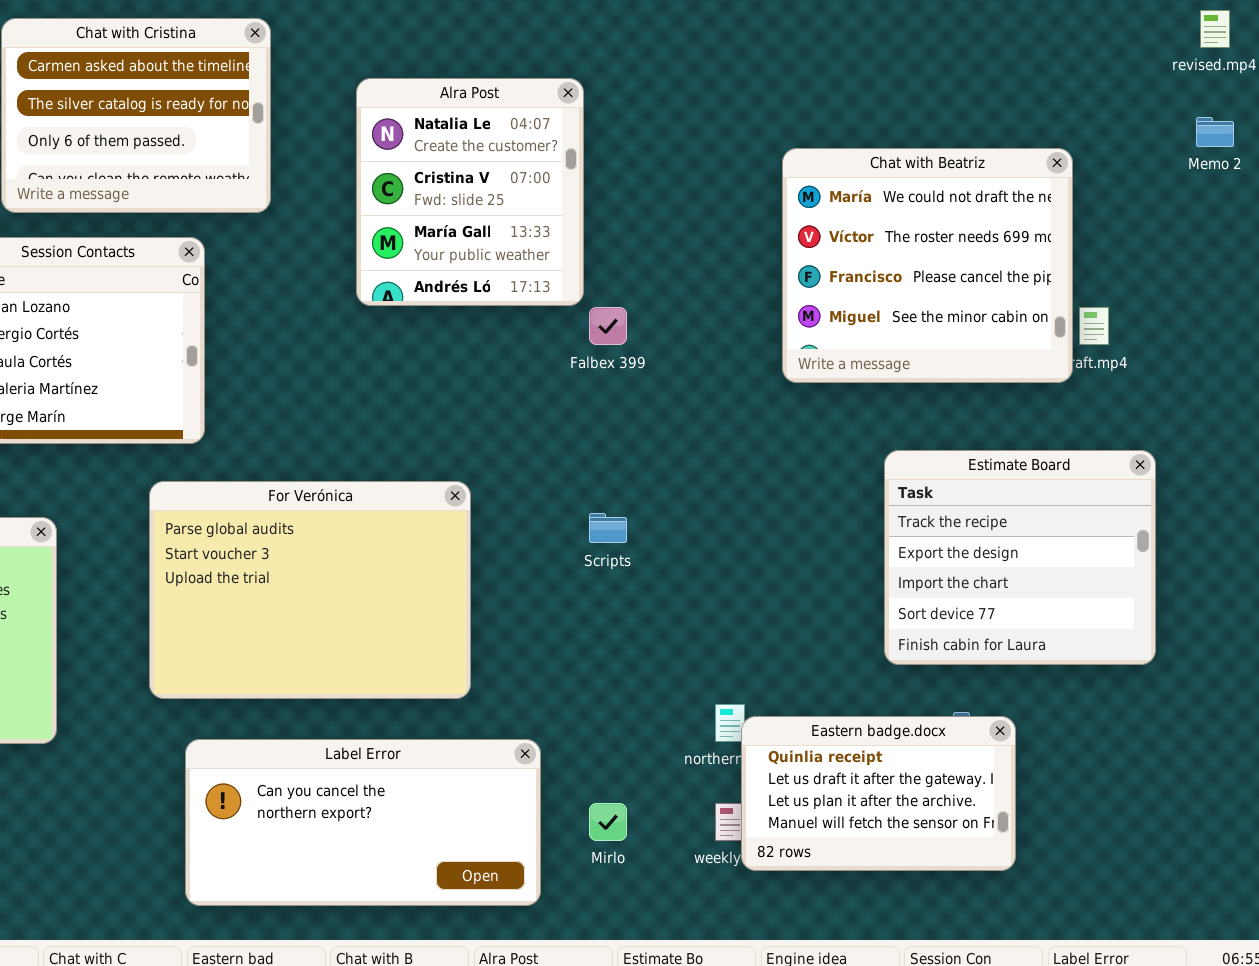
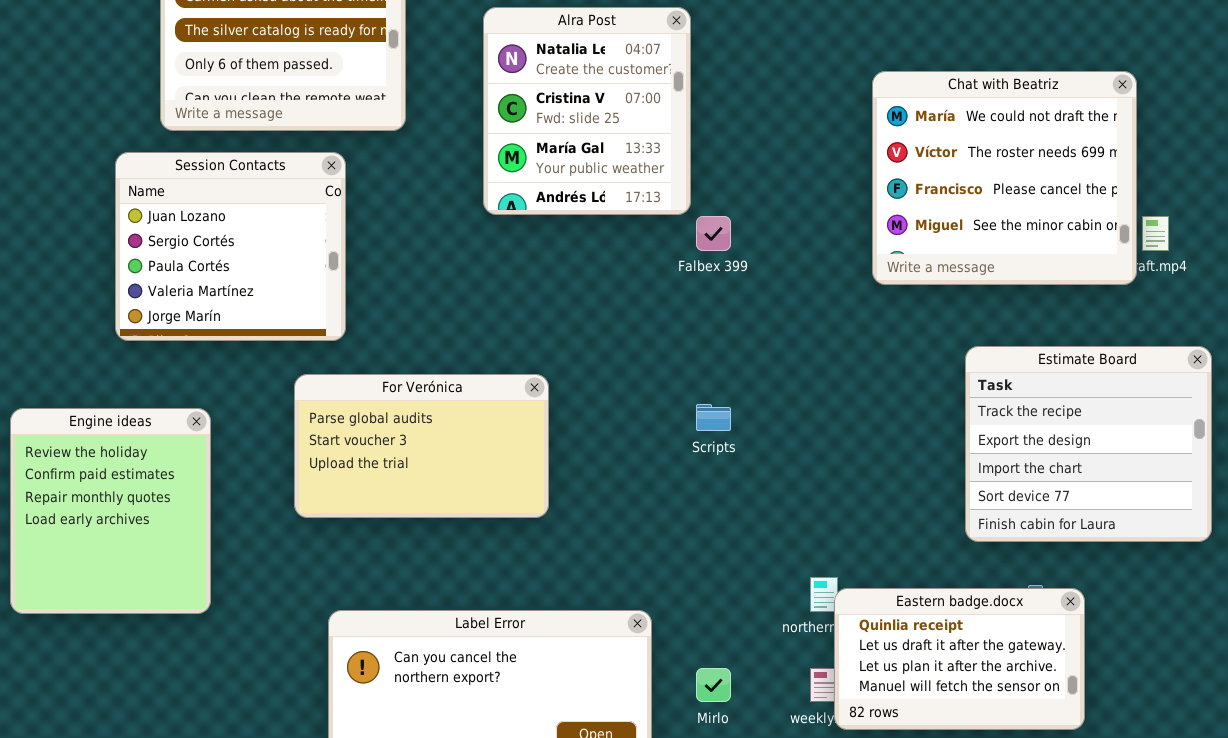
For Verónica: [149,481,471,699] -> [294,374,549,518], resized

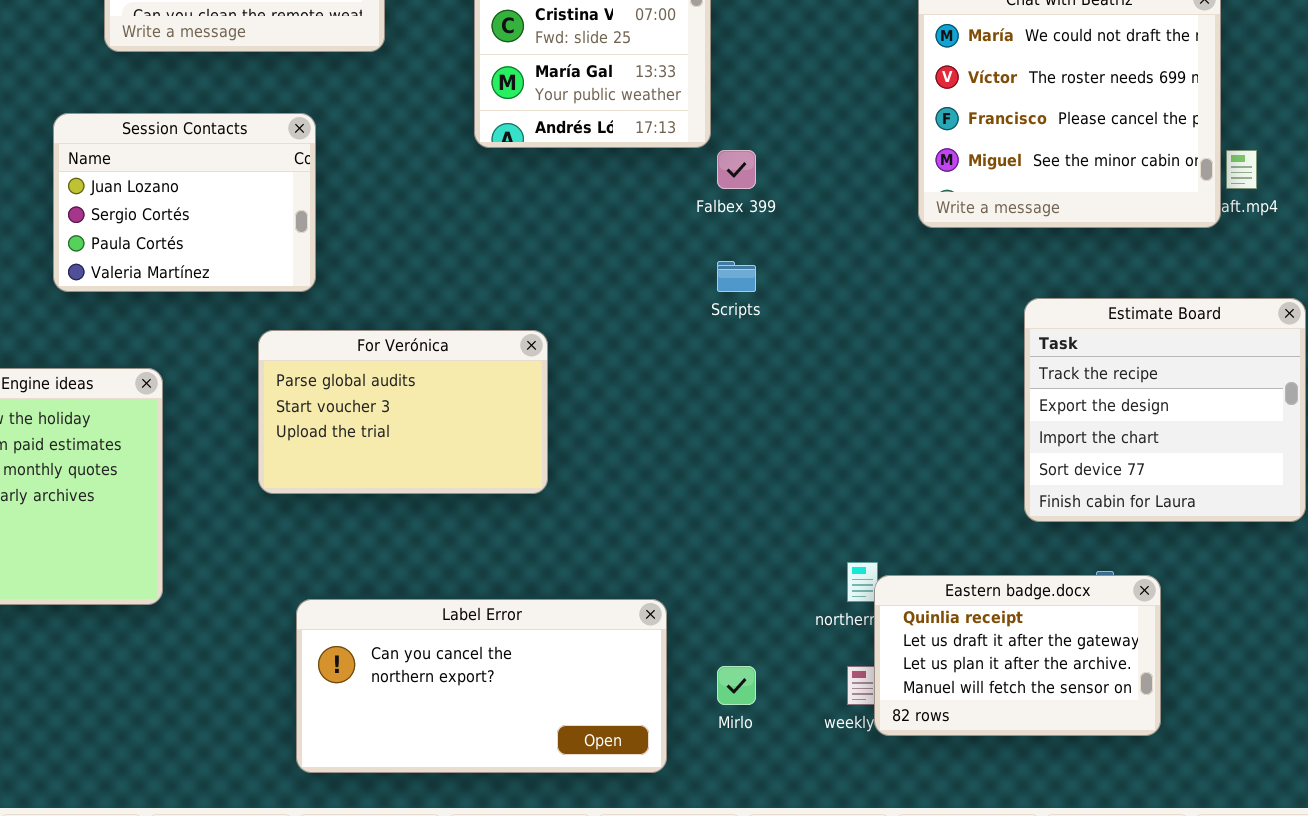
Session Contacts: [115,152,346,341] -> [53,113,316,292], resized
Scripts: [696,404,731,431] -> [717,261,756,292], moved

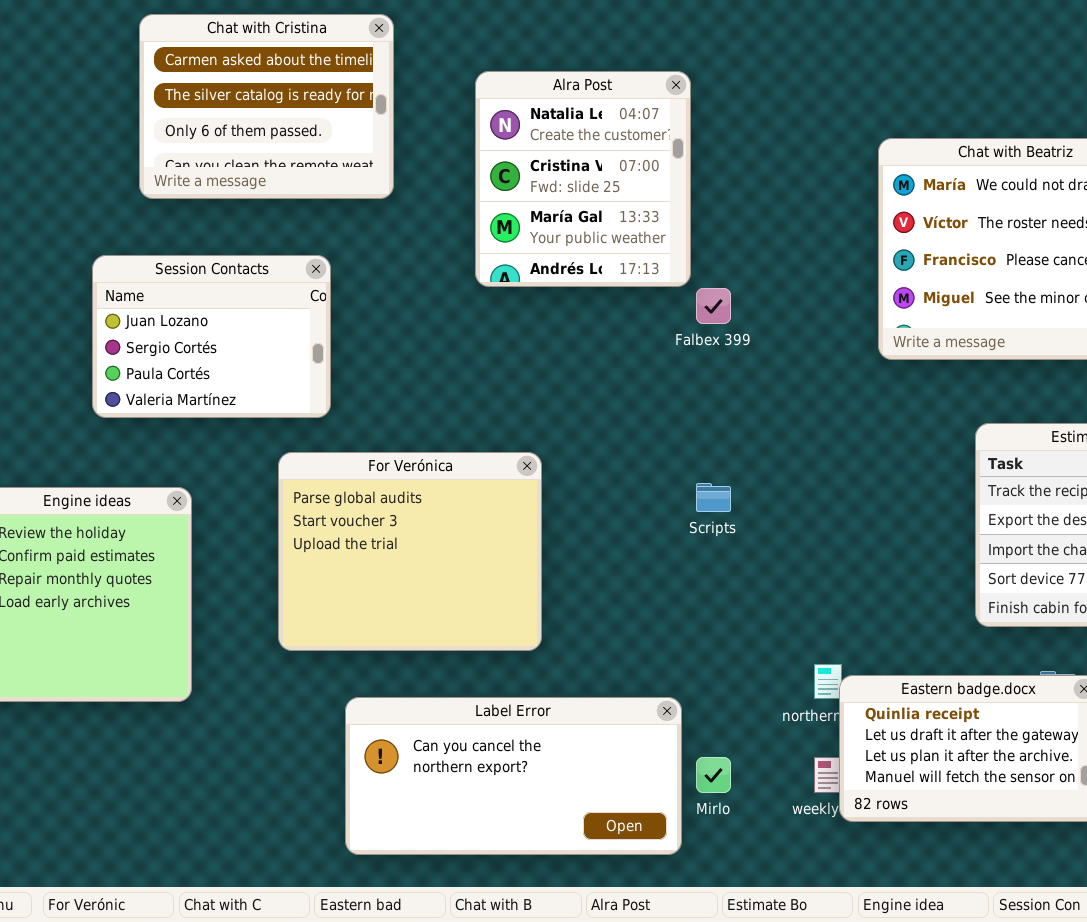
Scripts: [717,261,756,292] -> [696,483,731,512], moved
For Verónica: [258,330,548,494] -> [278,452,542,651], resized
Label Error: [296,599,667,773] -> [345,697,682,855], moved

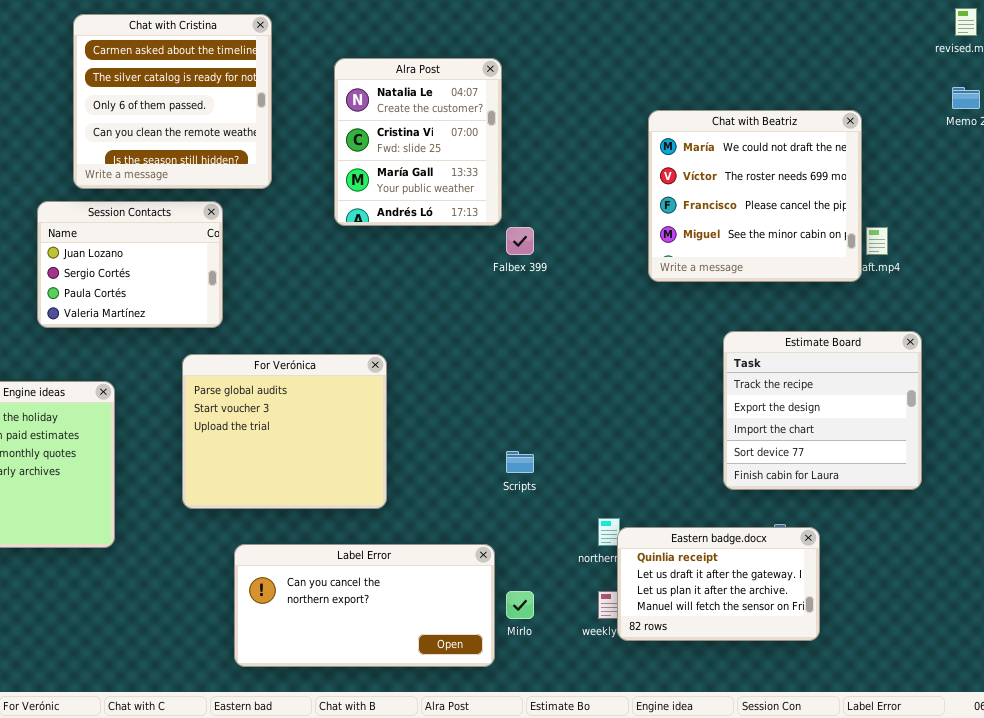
Chat with Cristina: [139,14,394,199] -> [73,14,272,189], resized
Scripts: [696,483,731,512] -> [506,451,534,473], moved

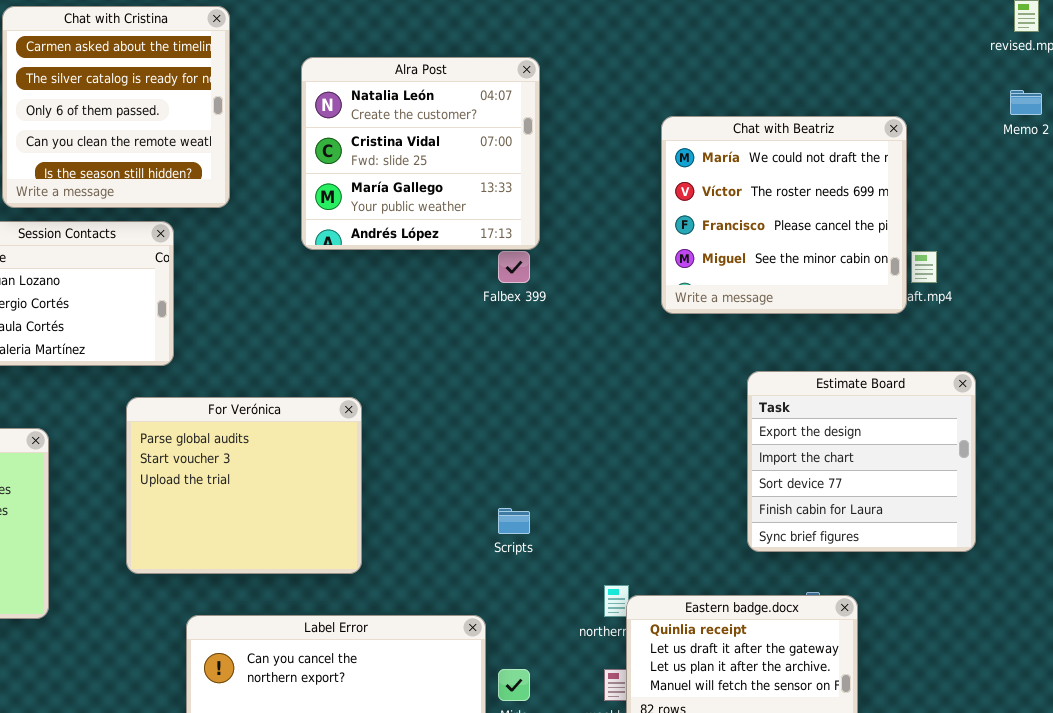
Alra Post: [334,58,502,226] -> [301,57,540,250], resized
Estimate Board: [723,331,922,490] -> [747,371,976,552], scrolled down 1 row

